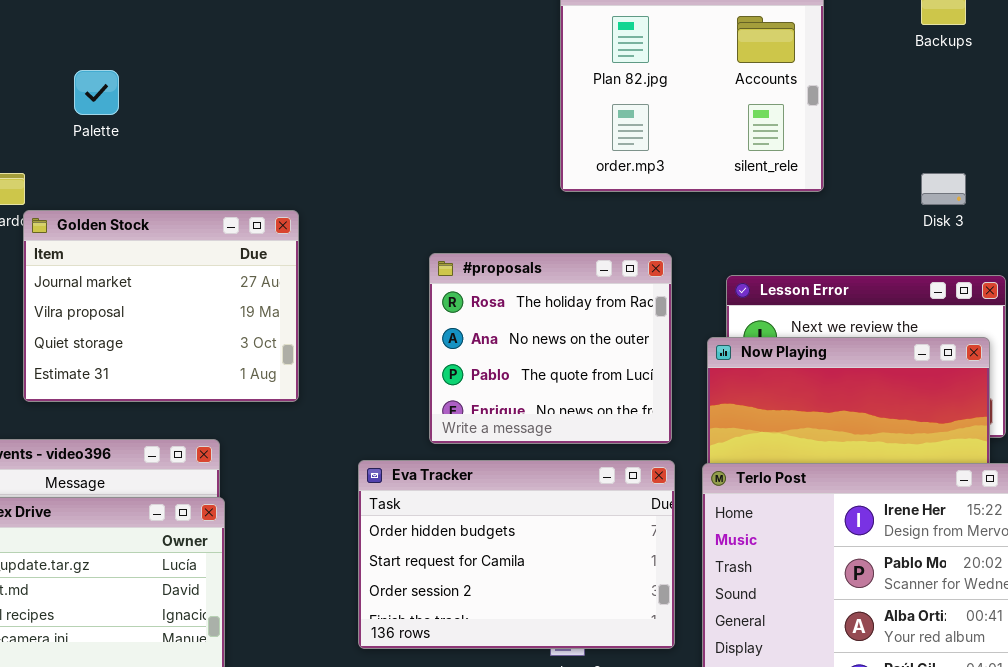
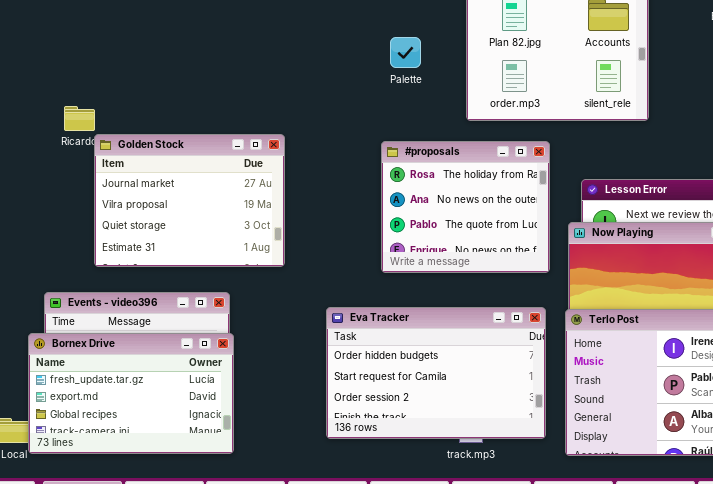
Palette: [74,70,119,115] -> [390,37,421,68], moved
#proposals: [429,253,672,444] -> [381,141,550,273], moved

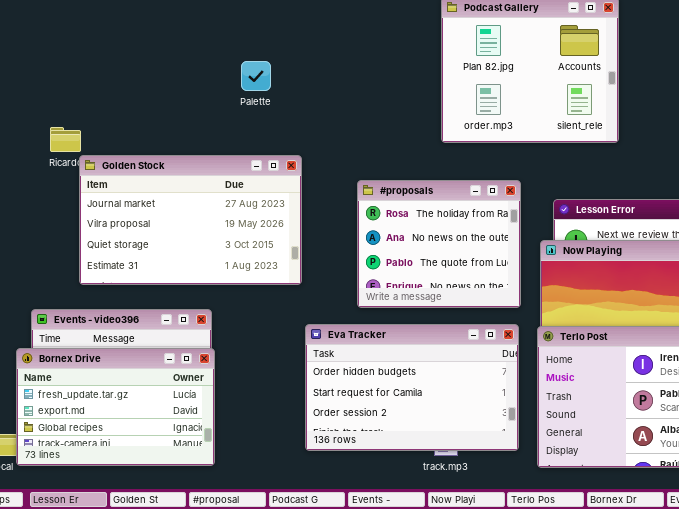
Palette: [390,37,421,68] -> [241,61,271,91], moved
Golden Stock: [94,134,285,267] -> [79,155,302,285], resized
#proposals: [381,141,550,273] -> [357,180,521,308], moved

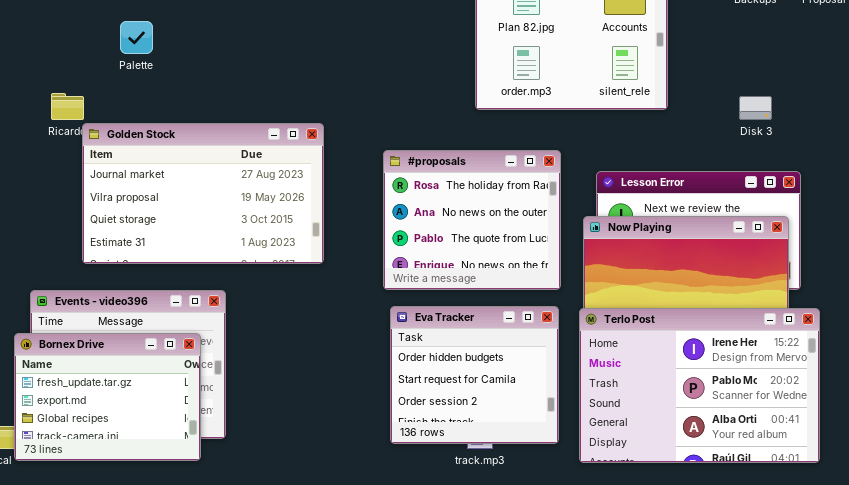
Palette: [241,61,271,91] -> [120,21,153,54], moved
Eva Tracker: [305,324,519,451] -> [390,306,559,444], resized
Bornex Drive: [16,348,215,466] -> [14,333,201,461], resized

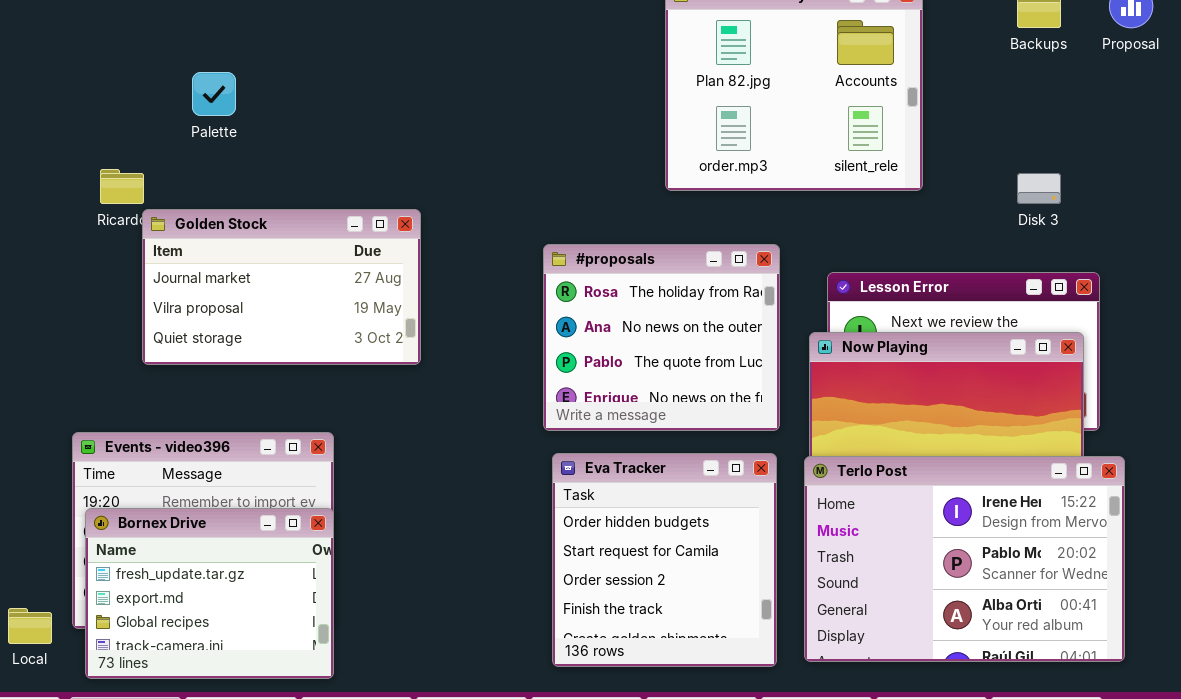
Golden Stock: [82,123,324,264] -> [142,209,421,365], resized
Eva Tracker: [390,306,559,444] -> [552,453,777,667], resized
Bornex Drive: [14,333,201,461] -> [85,508,334,679], moved

